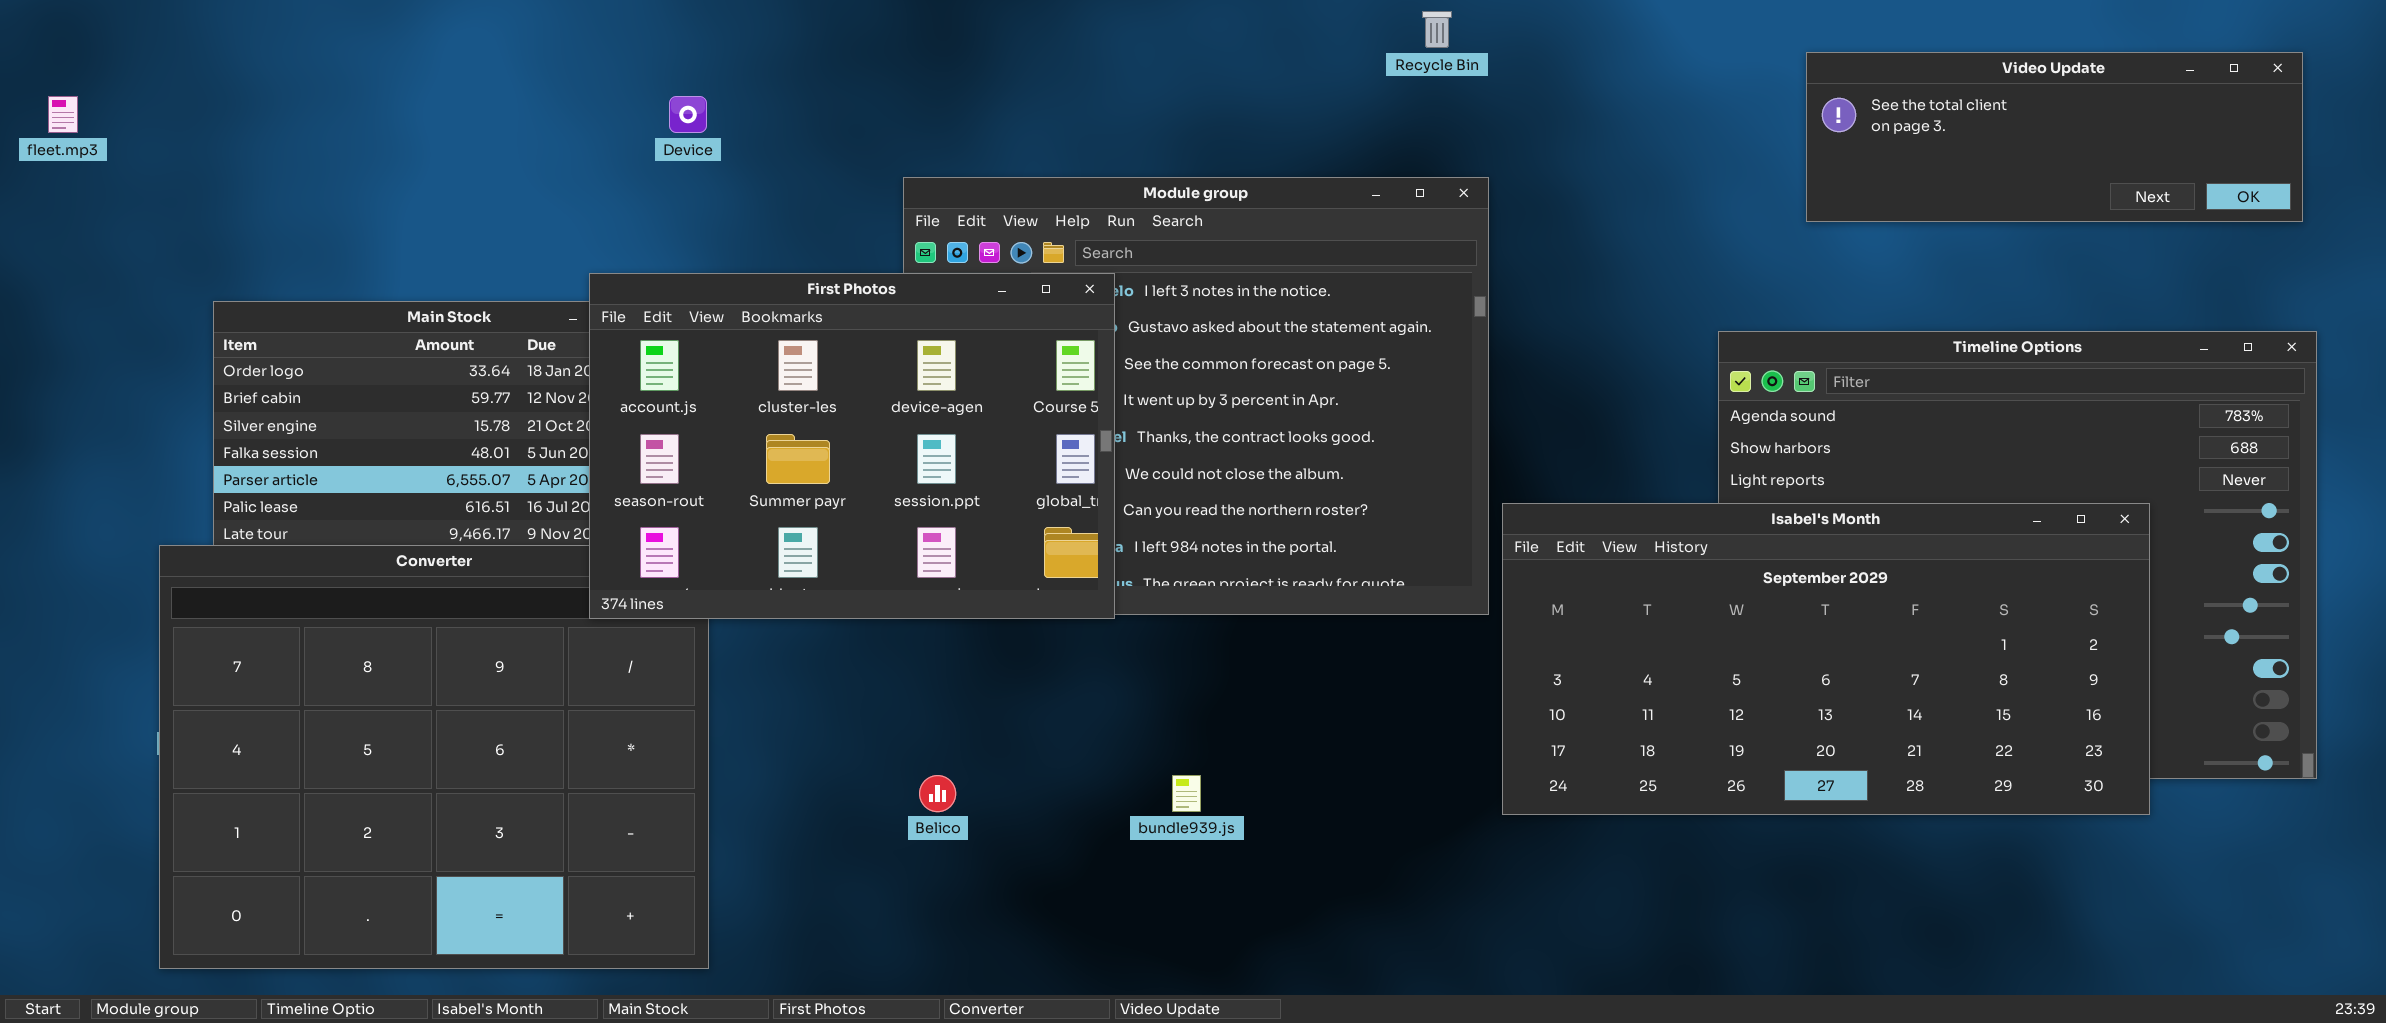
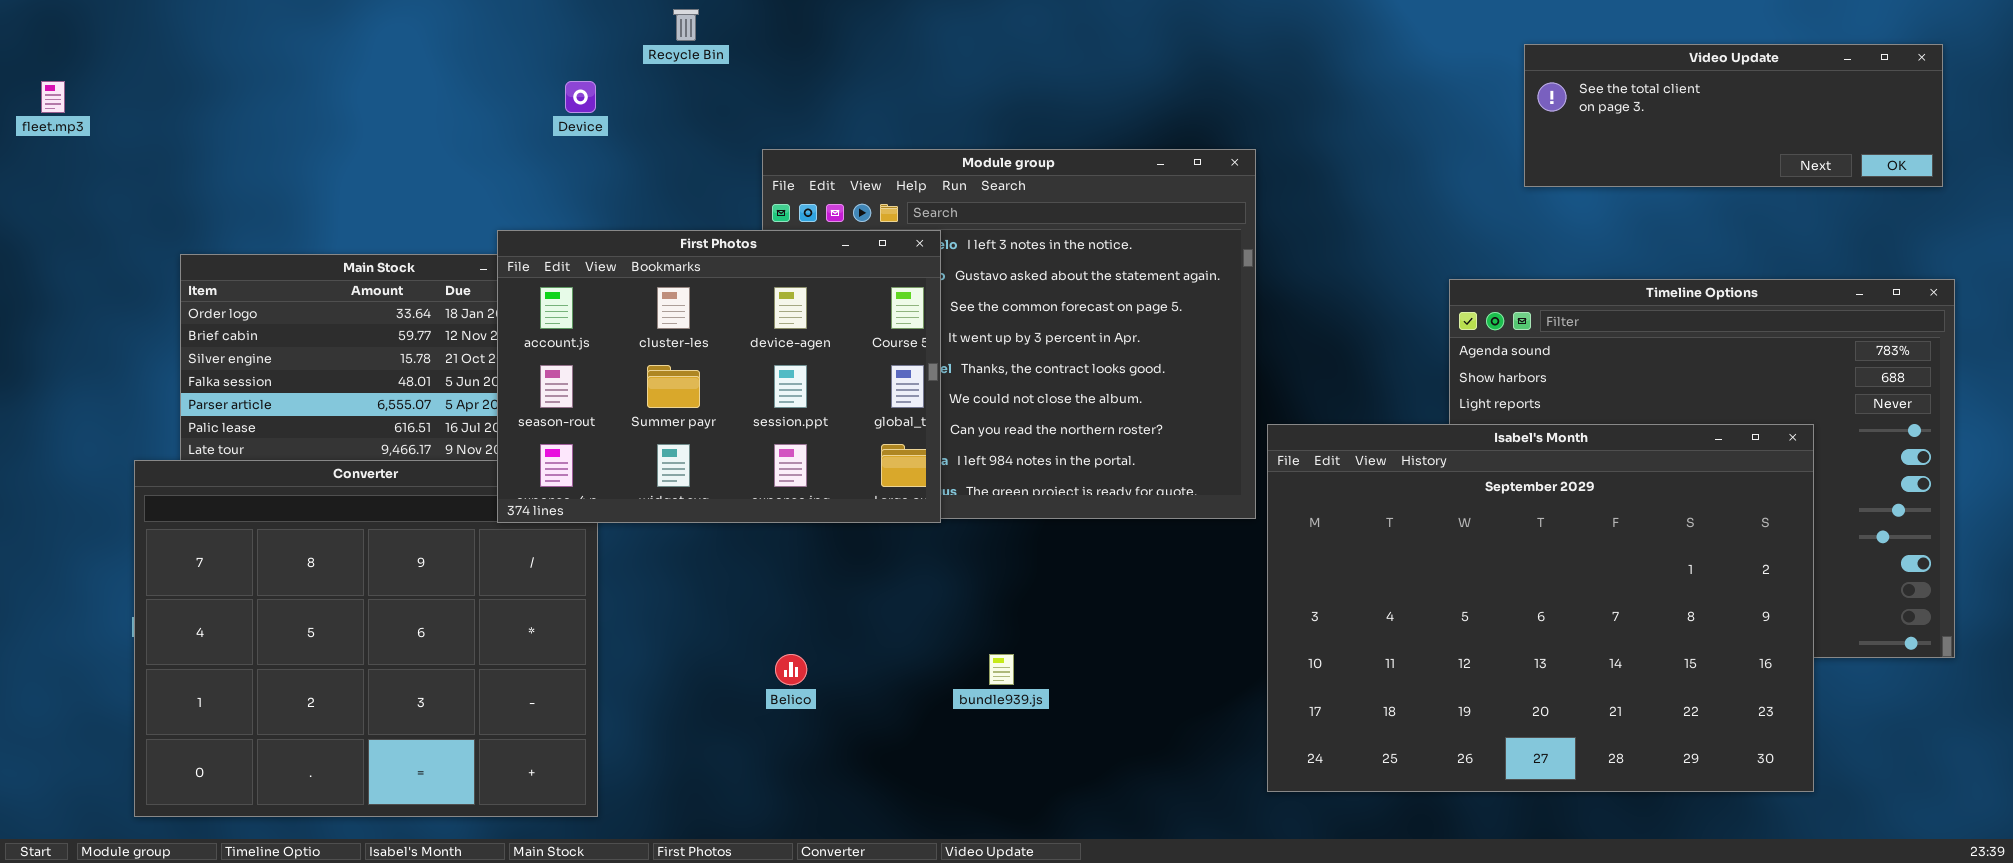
Recycle Bin: [1422,11,1452,48] -> [673,9,699,41], moved
Isabel's Month: [1502,503,2150,815] -> [1267,424,1814,792], resized

